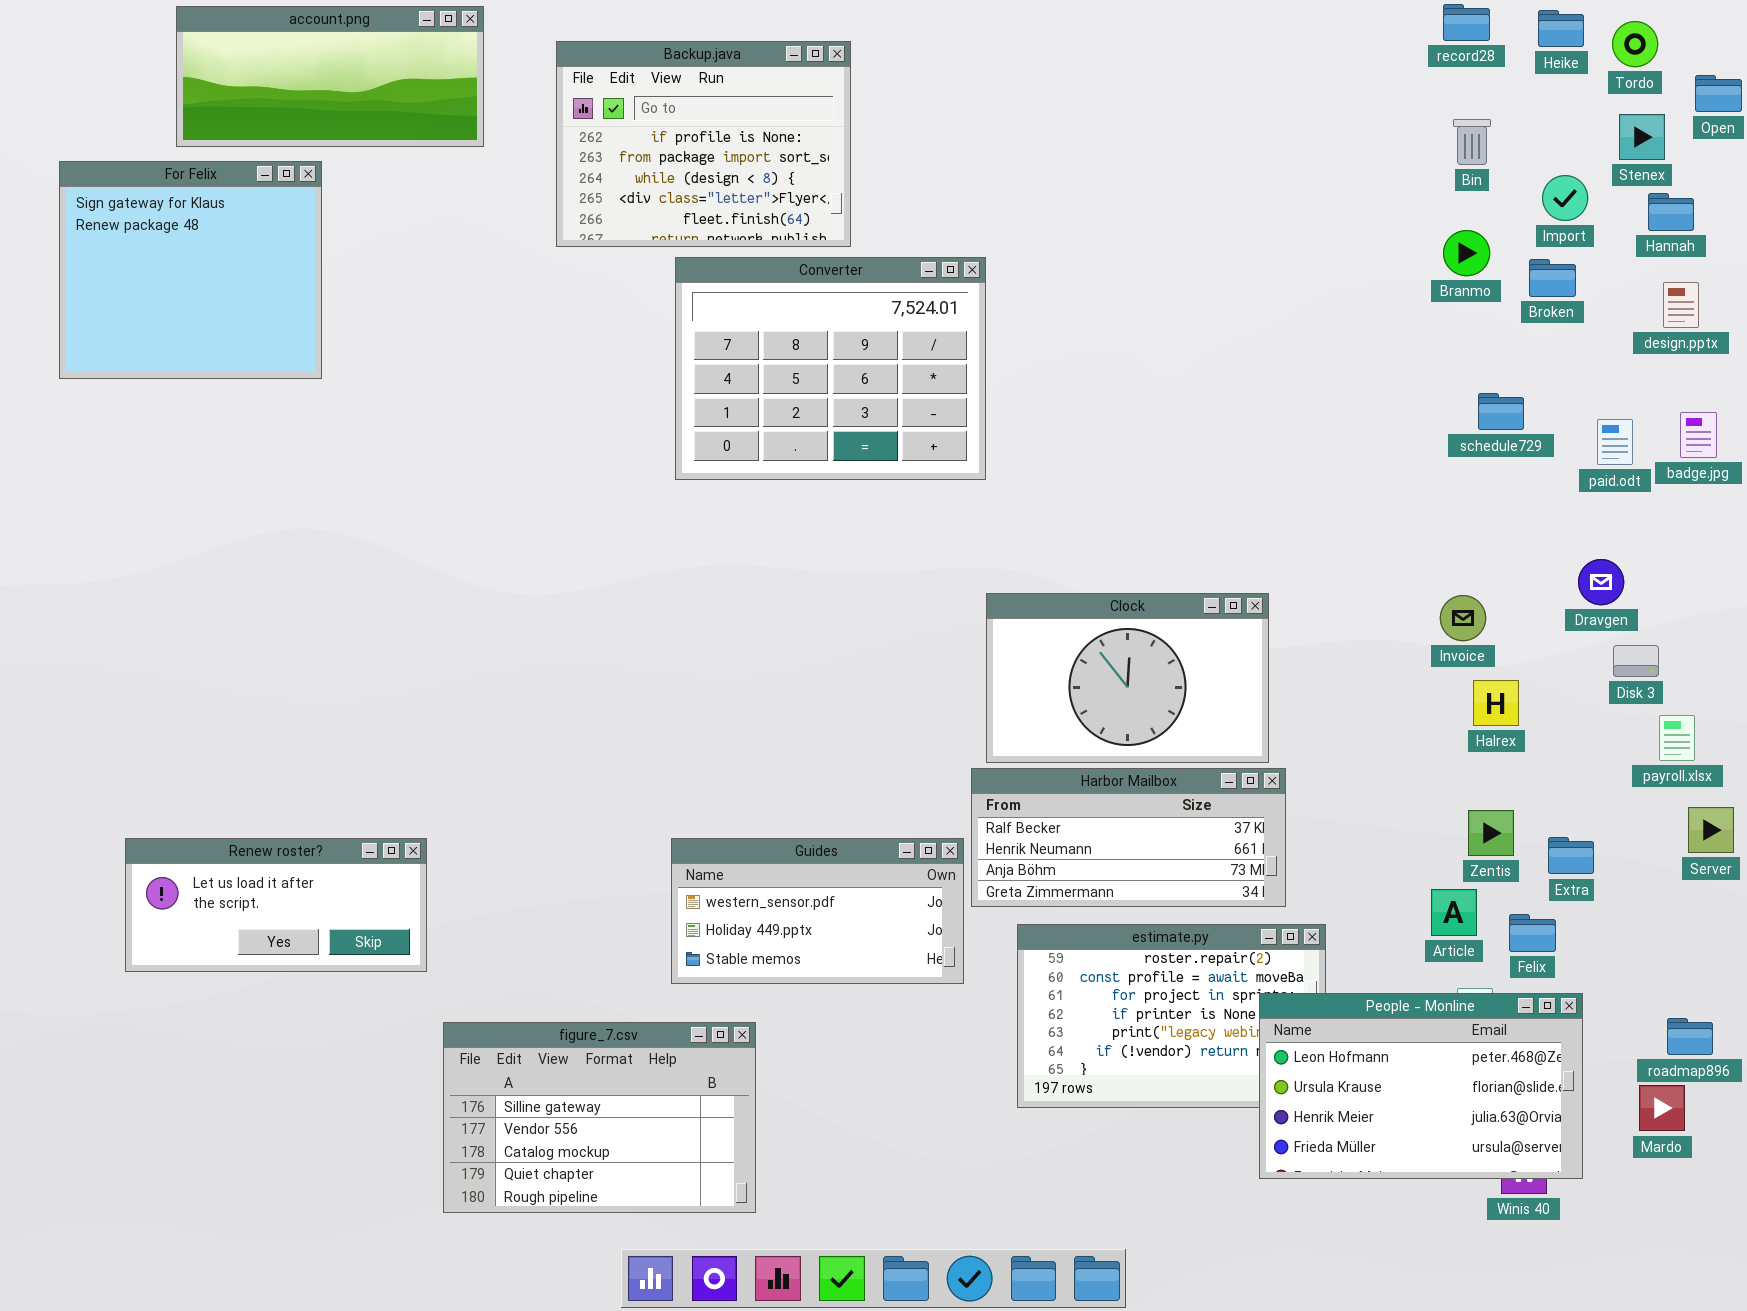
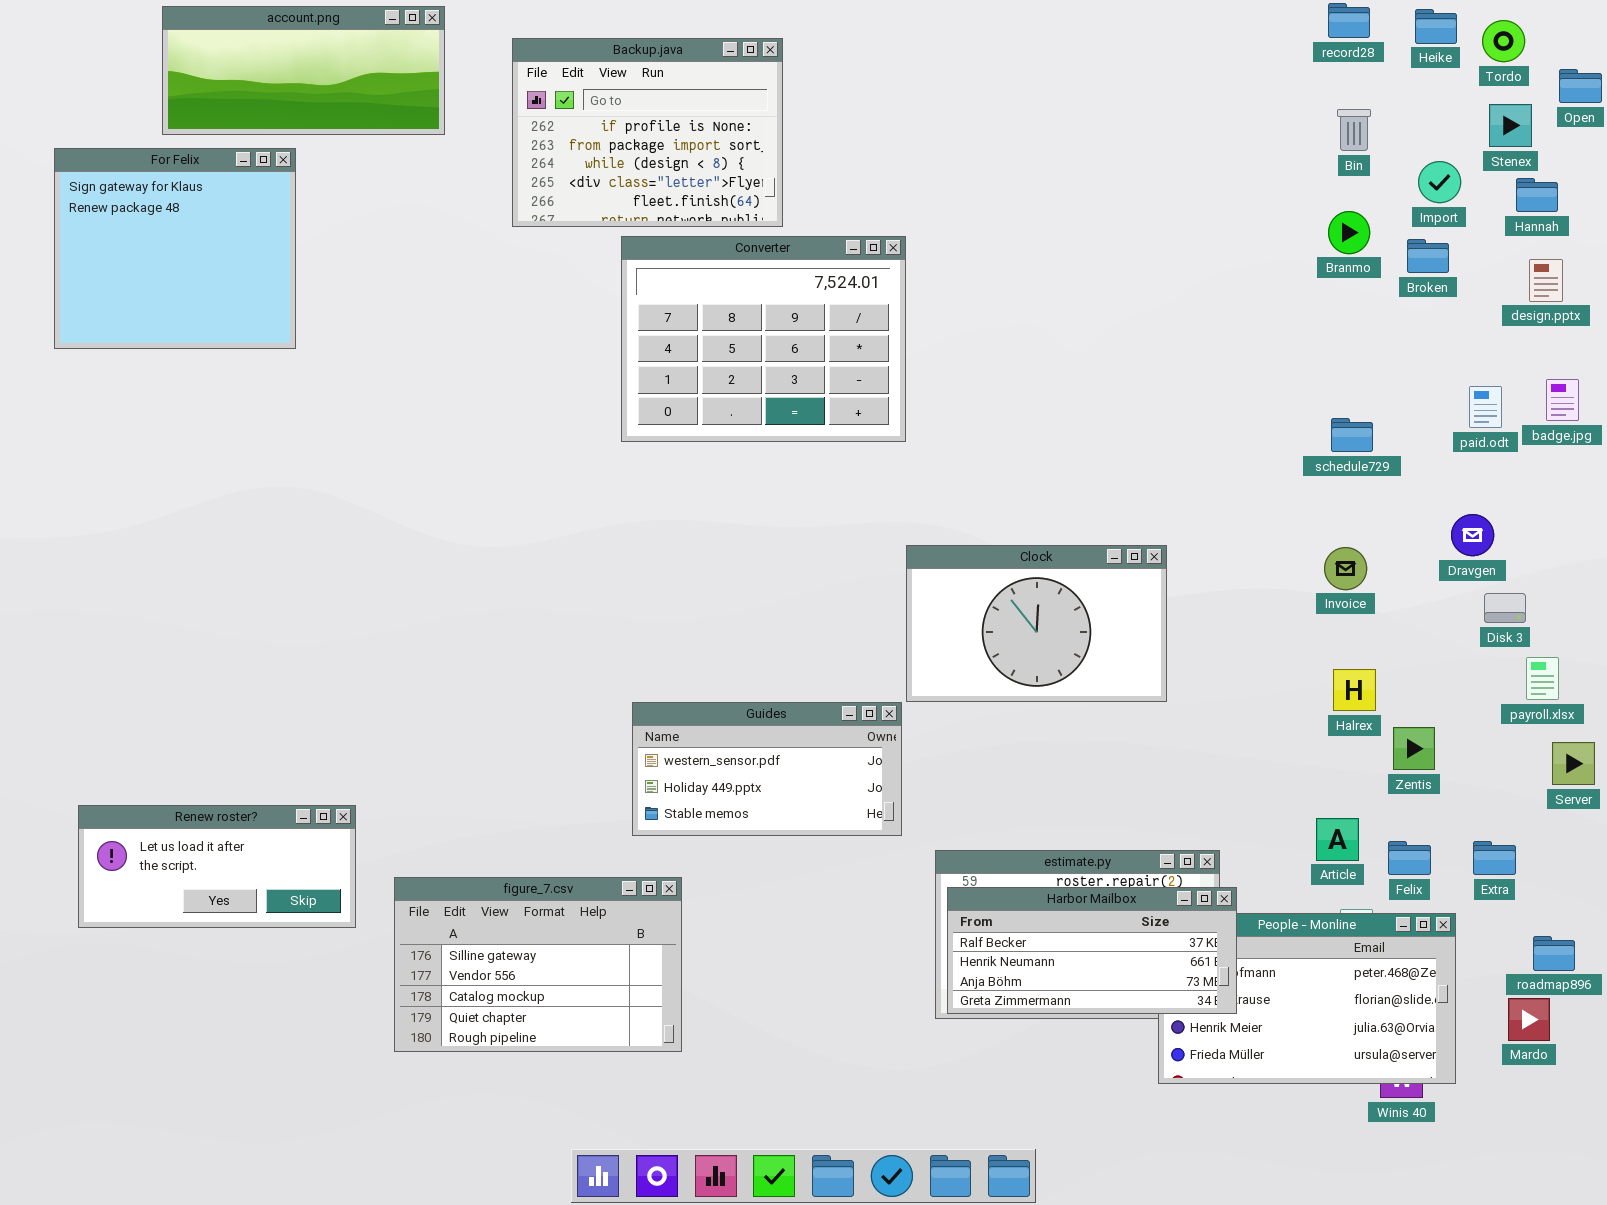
schedule729: [1478,393,1524,430] -> [1331,418,1373,452], moved
Halrex: [1473,680,1519,726] -> [1333,669,1376,711], moved
Harbor Mailbox: [971,768,1286,907] -> [947,887,1237,1014], moved
Zentis: [1468,810,1514,856] -> [1393,727,1435,770], moved
Extra: [1548,837,1594,874] -> [1473,841,1516,875], moved
Renew roster?: [125,838,427,972] -> [78,805,356,928], moved
Guides: [671,838,964,984] -> [632,702,902,836], moved
figure_7.csv: [443,1022,756,1213] -> [394,877,682,1052], moved

